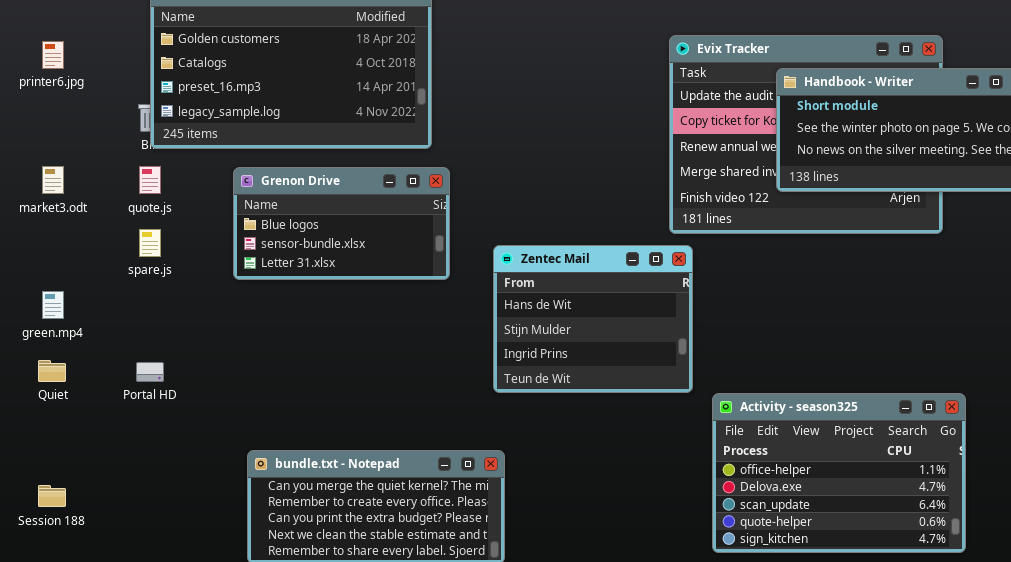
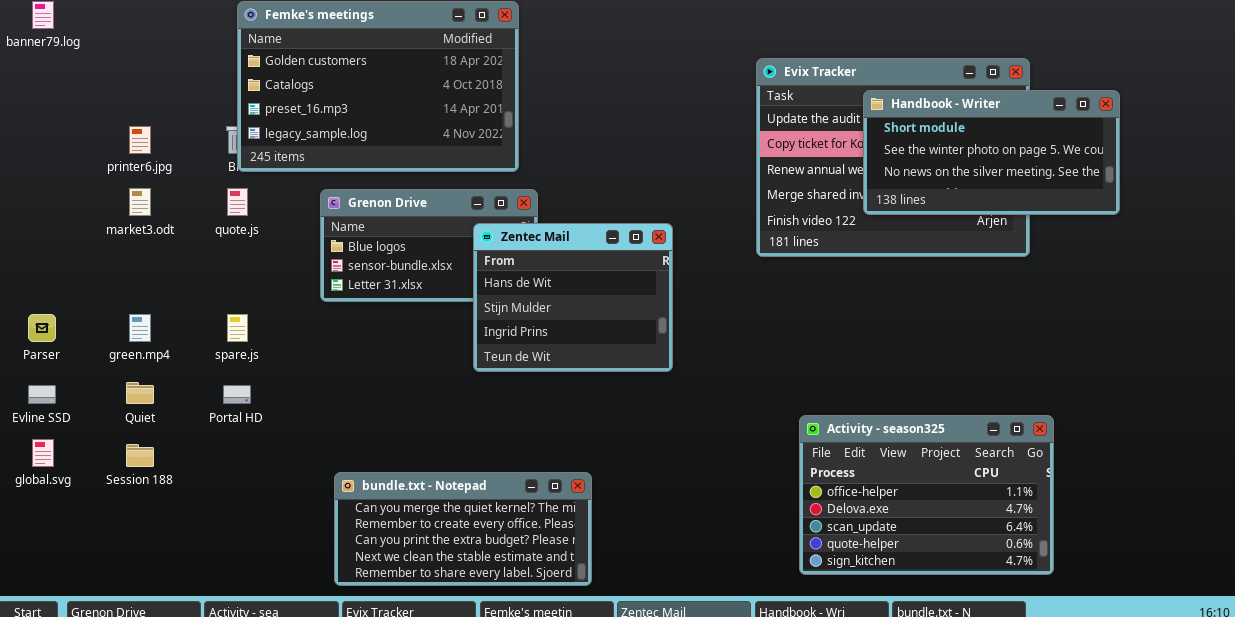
printer6.jpg: [42,41,64,69] -> [129,126,151,154], moved
spare.js: [139,229,161,257] -> [227,314,248,342], moved
Zentec Mail: [493,245,693,393] -> [473,223,673,372], moved
Session 188: [38,485,66,507] -> [126,444,154,467], moved

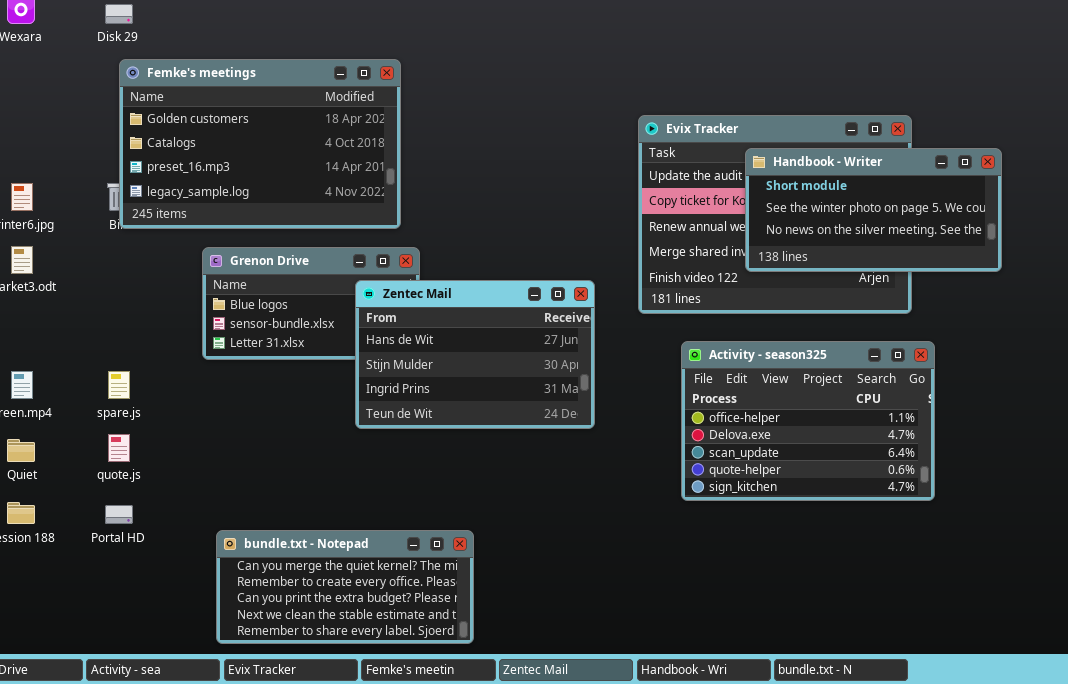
quote.js: [227,188,248,216] -> [108,434,130,462], moved
Zentec Mail: [473,223,673,372] -> [355,280,595,429], resized
Portal HD: [223,385,251,404] -> [105,505,133,524], moved
Activity - season325: [799,415,1054,575] -> [681,341,935,501], moved

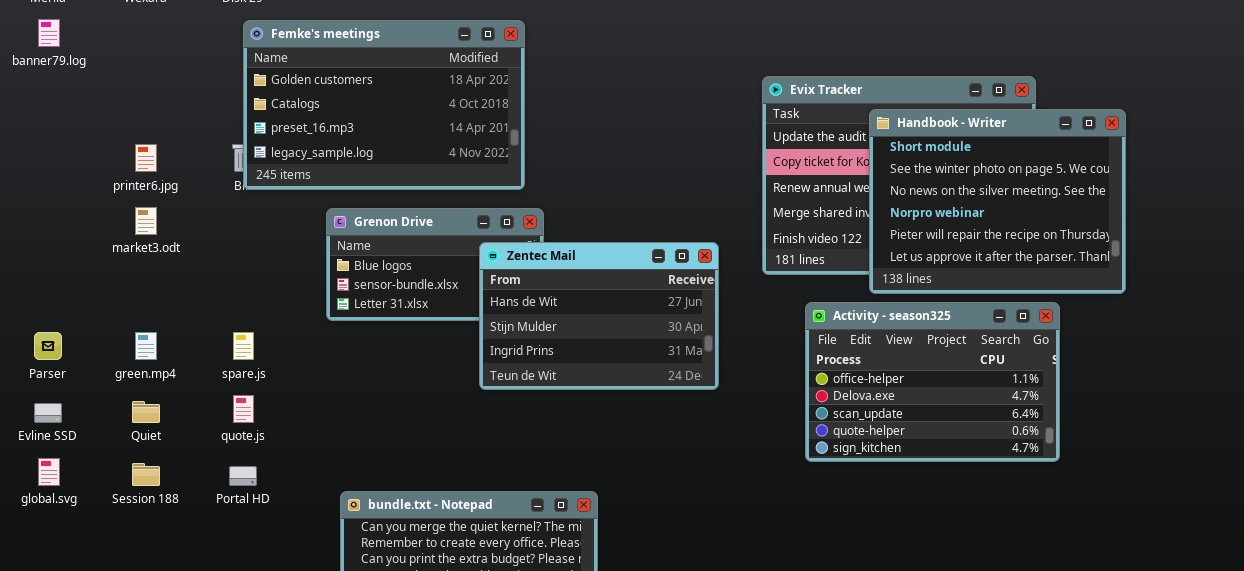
Handbook - Writer: [745,148,1002,272] -> [869,109,1126,294], resized

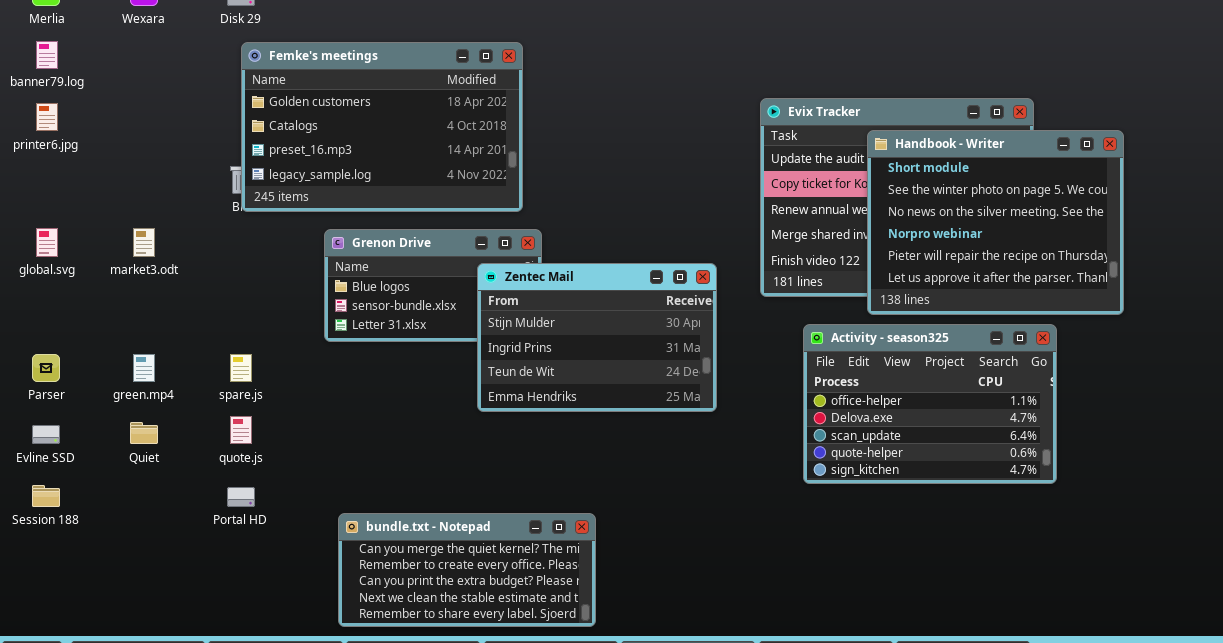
printer6.jpg: [135,144,157,172] -> [36,103,58,131], moved
Zentec Mail: [479,242,719,390] -> [477,263,717,412], scrolled down 1 row
global.svg: [38,458,60,486] -> [36,228,58,257], moved
Session 188: [132,463,160,486] -> [32,485,60,507], moved

